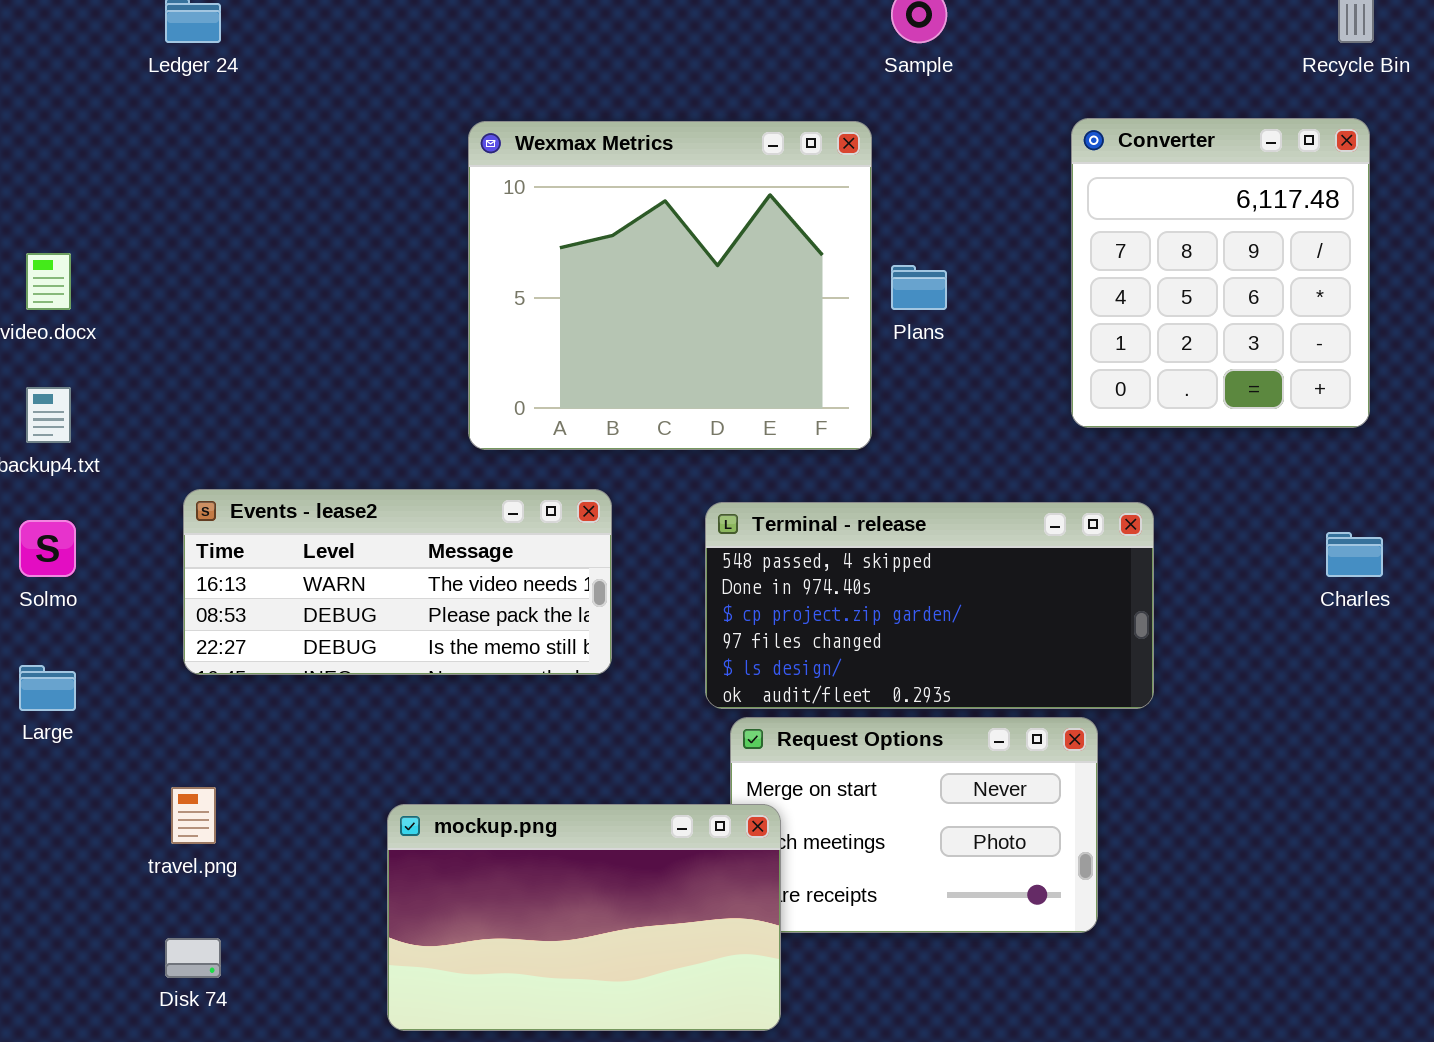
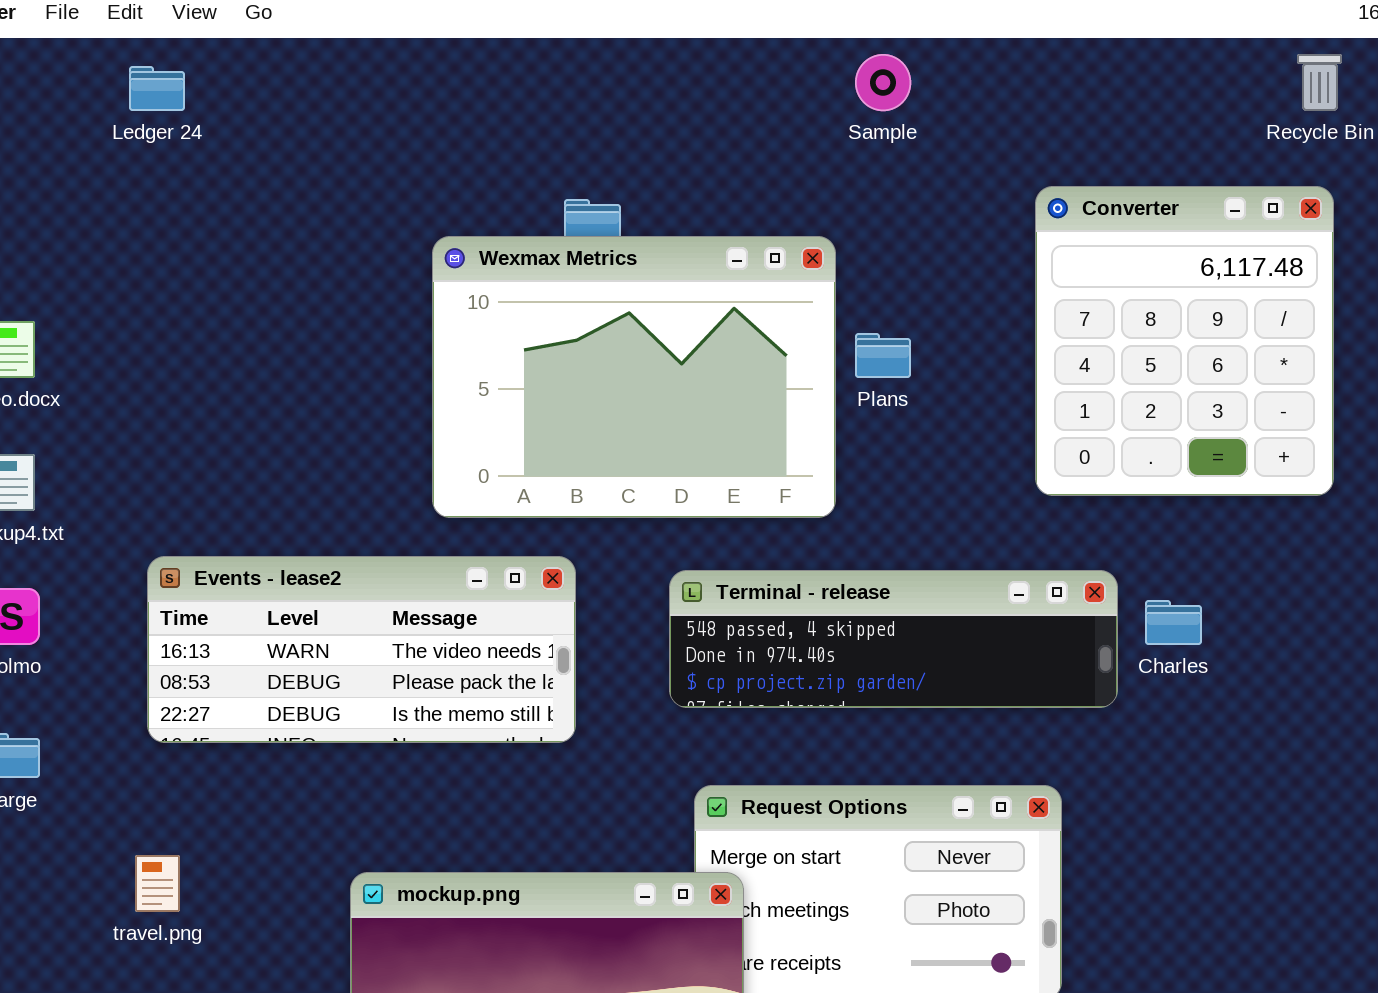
Wexmax Metrics: [468,121,872,450] -> [432,236,836,518], resized
Terminal - release: [705,502,1154,709] -> [669,570,1118,708], resized
Charles: [1326,532,1383,577] -> [1145,600,1202,645], moved

